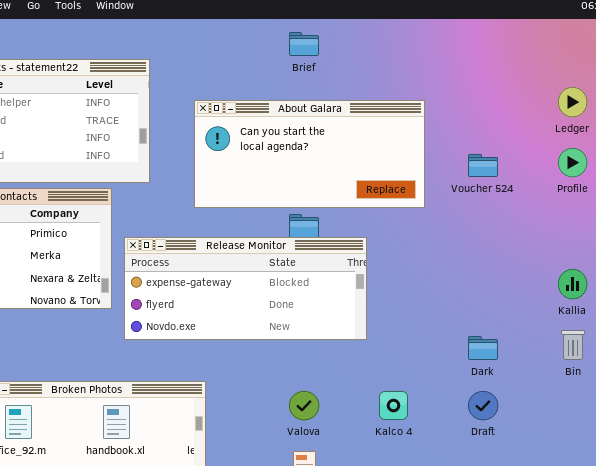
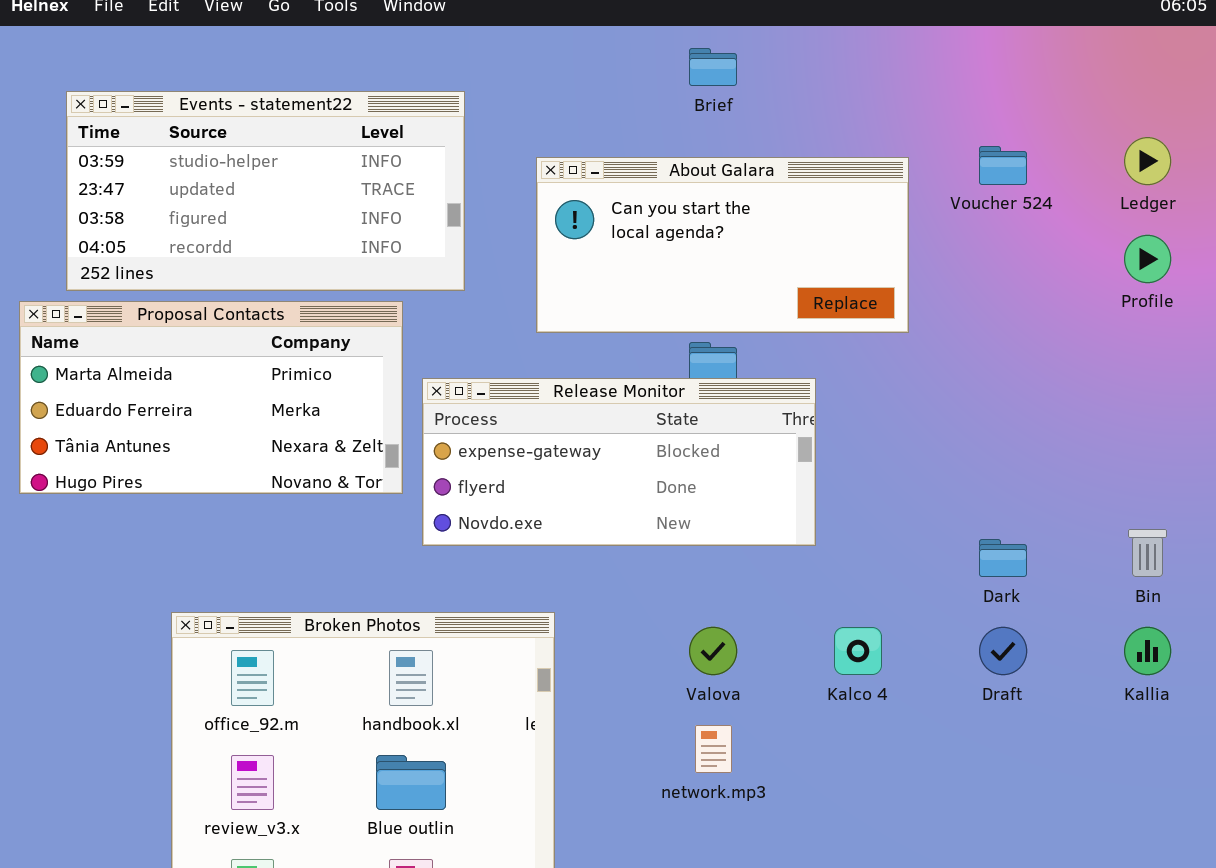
Voucher 524: [468,154,498,177] -> [979,146,1027,185], moved
Kallia: [558,269,587,299] -> [1124,627,1171,675], moved

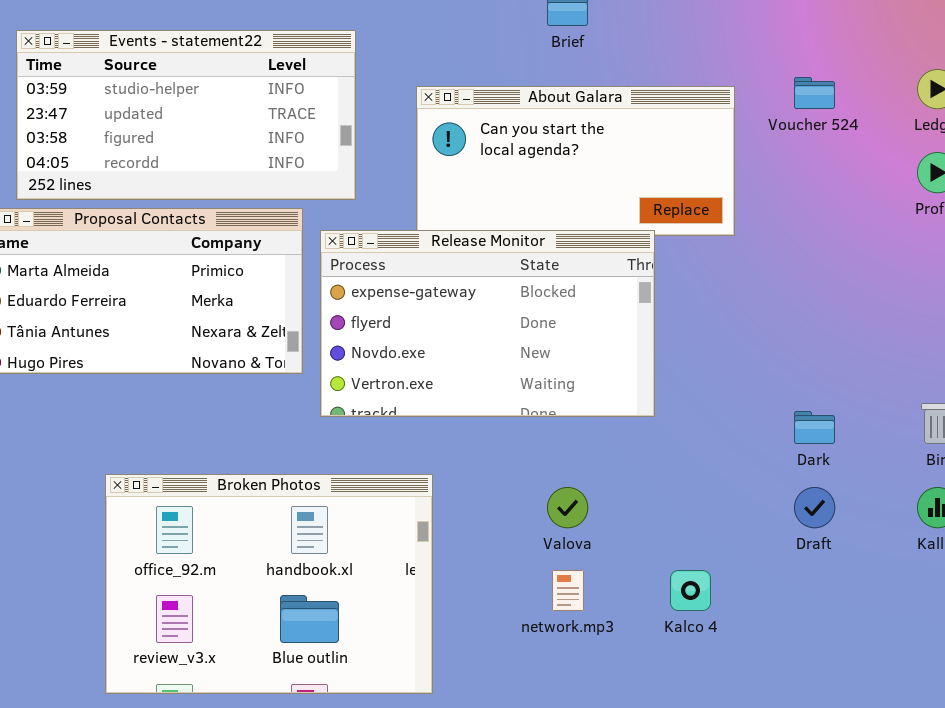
Release Monitor: [422,378,816,546] -> [320,230,655,417], resized
Kalco 4: [834,627,882,675] -> [670,570,711,611], moved

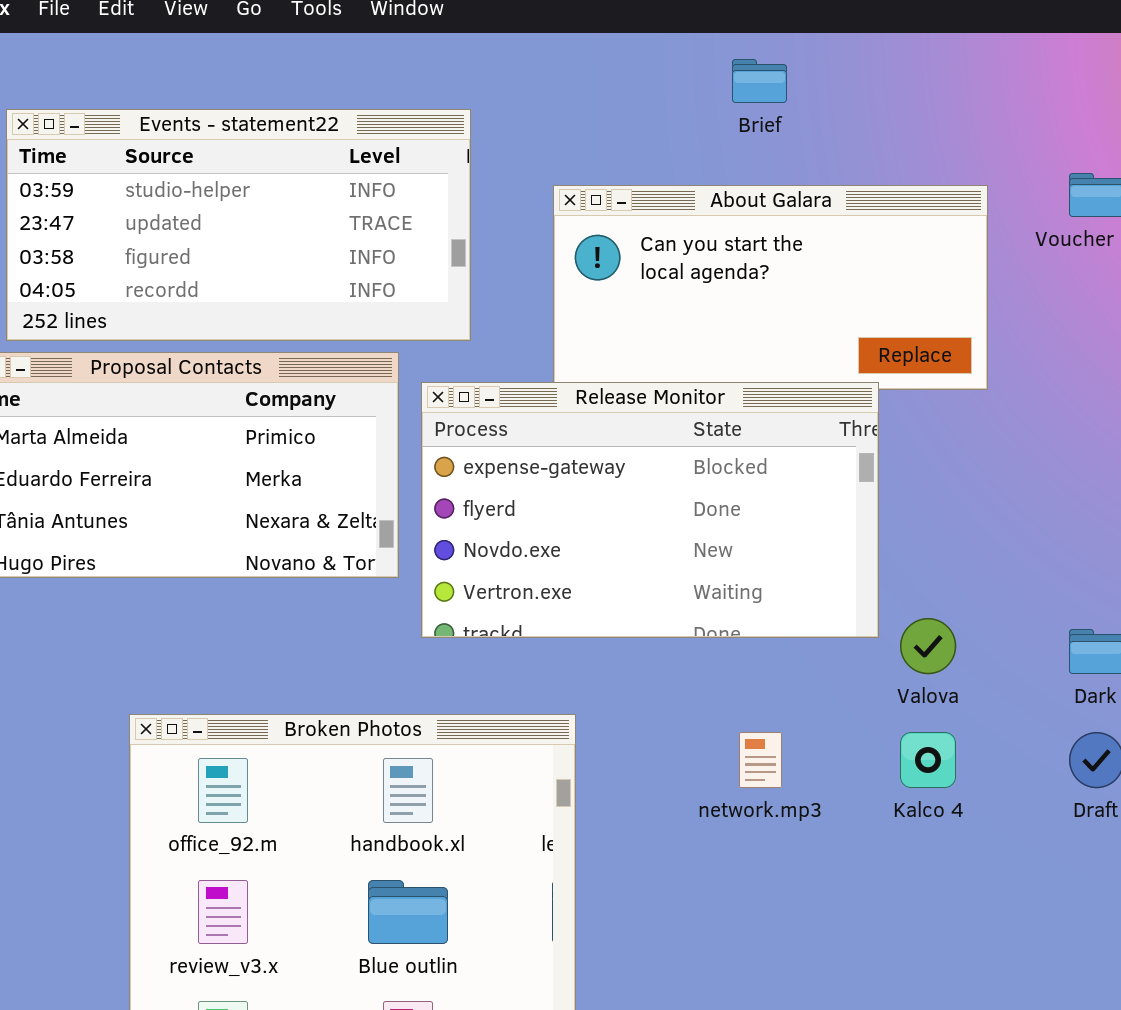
Valova: [547,487,588,528] -> [900,618,956,674], moved
network.mp3: [552,570,584,611] -> [739,732,782,788], moved
Kalco 4: [670,570,711,611] -> [900,732,956,788], moved

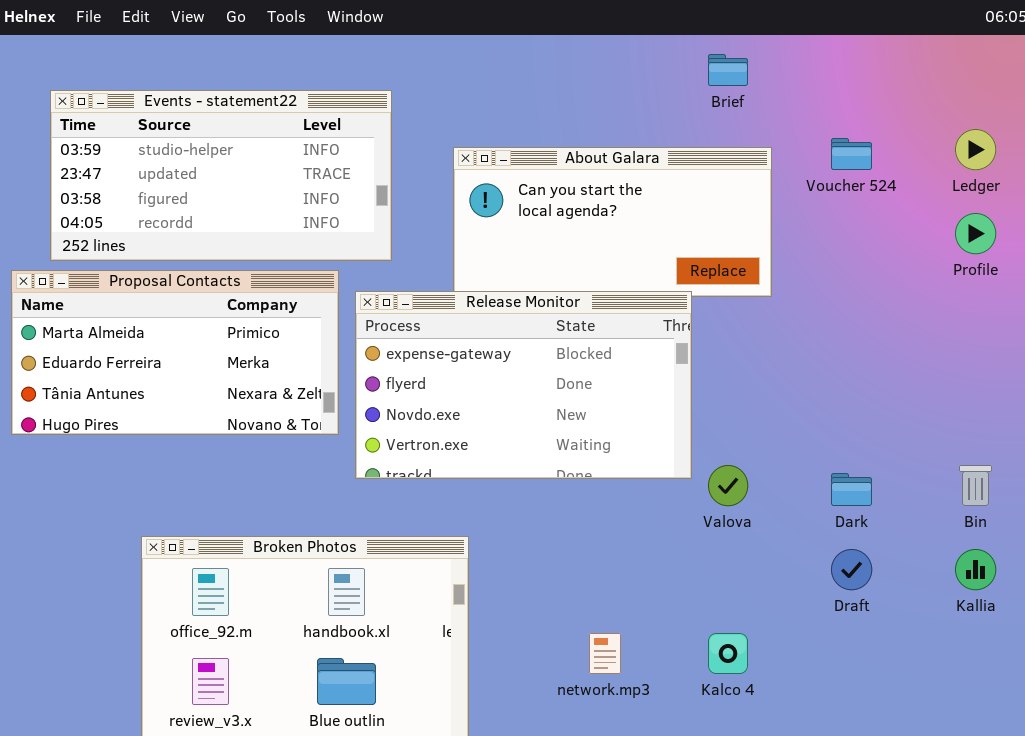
Brief: [732,59,787,103] -> [708,54,748,86], moved
network.mp3: [739,732,782,788] -> [589,633,621,674], moved
Kalco 4: [900,732,956,788] -> [708,633,748,674], moved

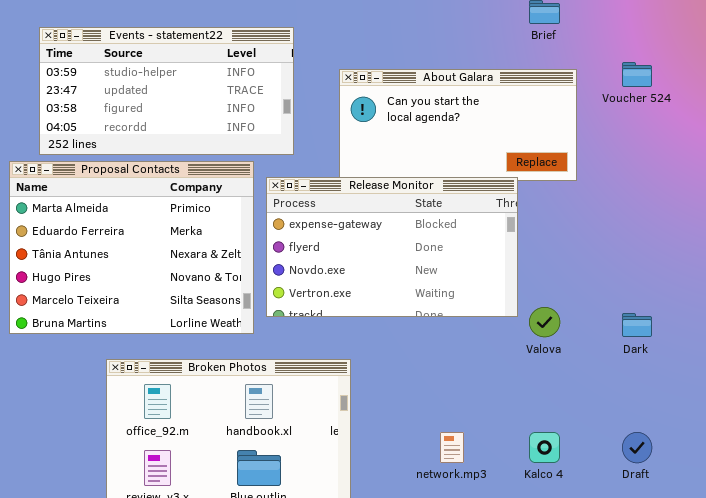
Proposal Contacts: [11,270,339,435] -> [9,161,254,334], resized
Draft: [831,549,872,590] -> [622,432,652,463], moved

